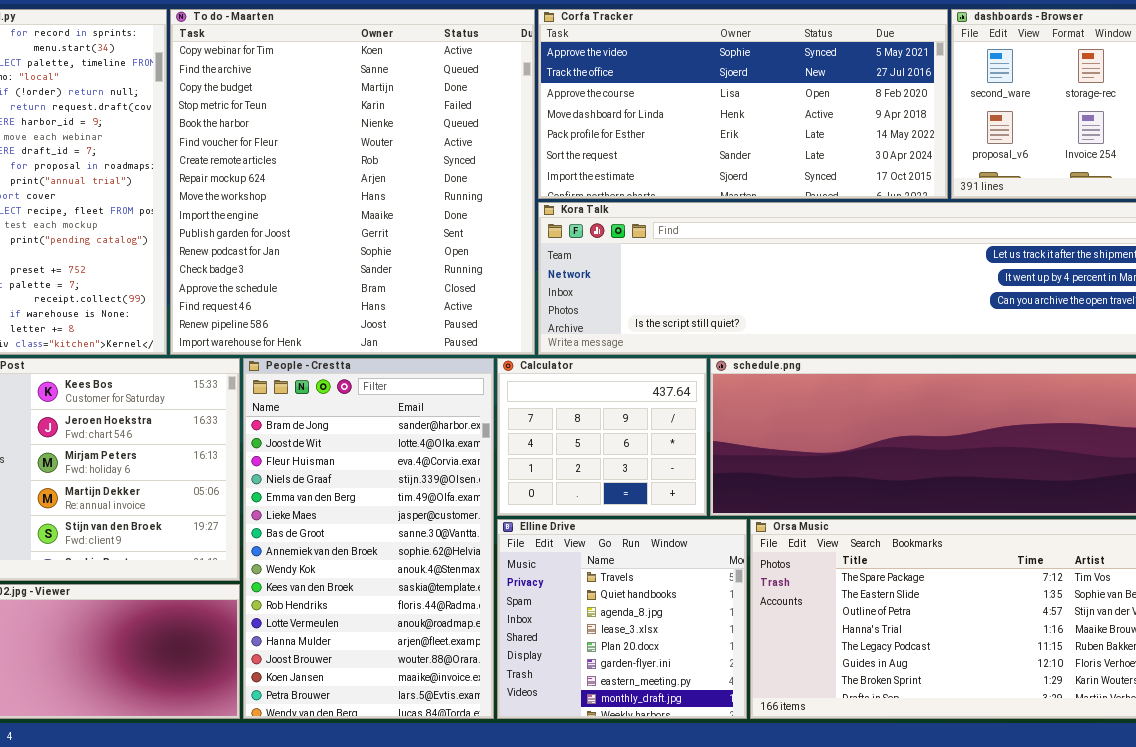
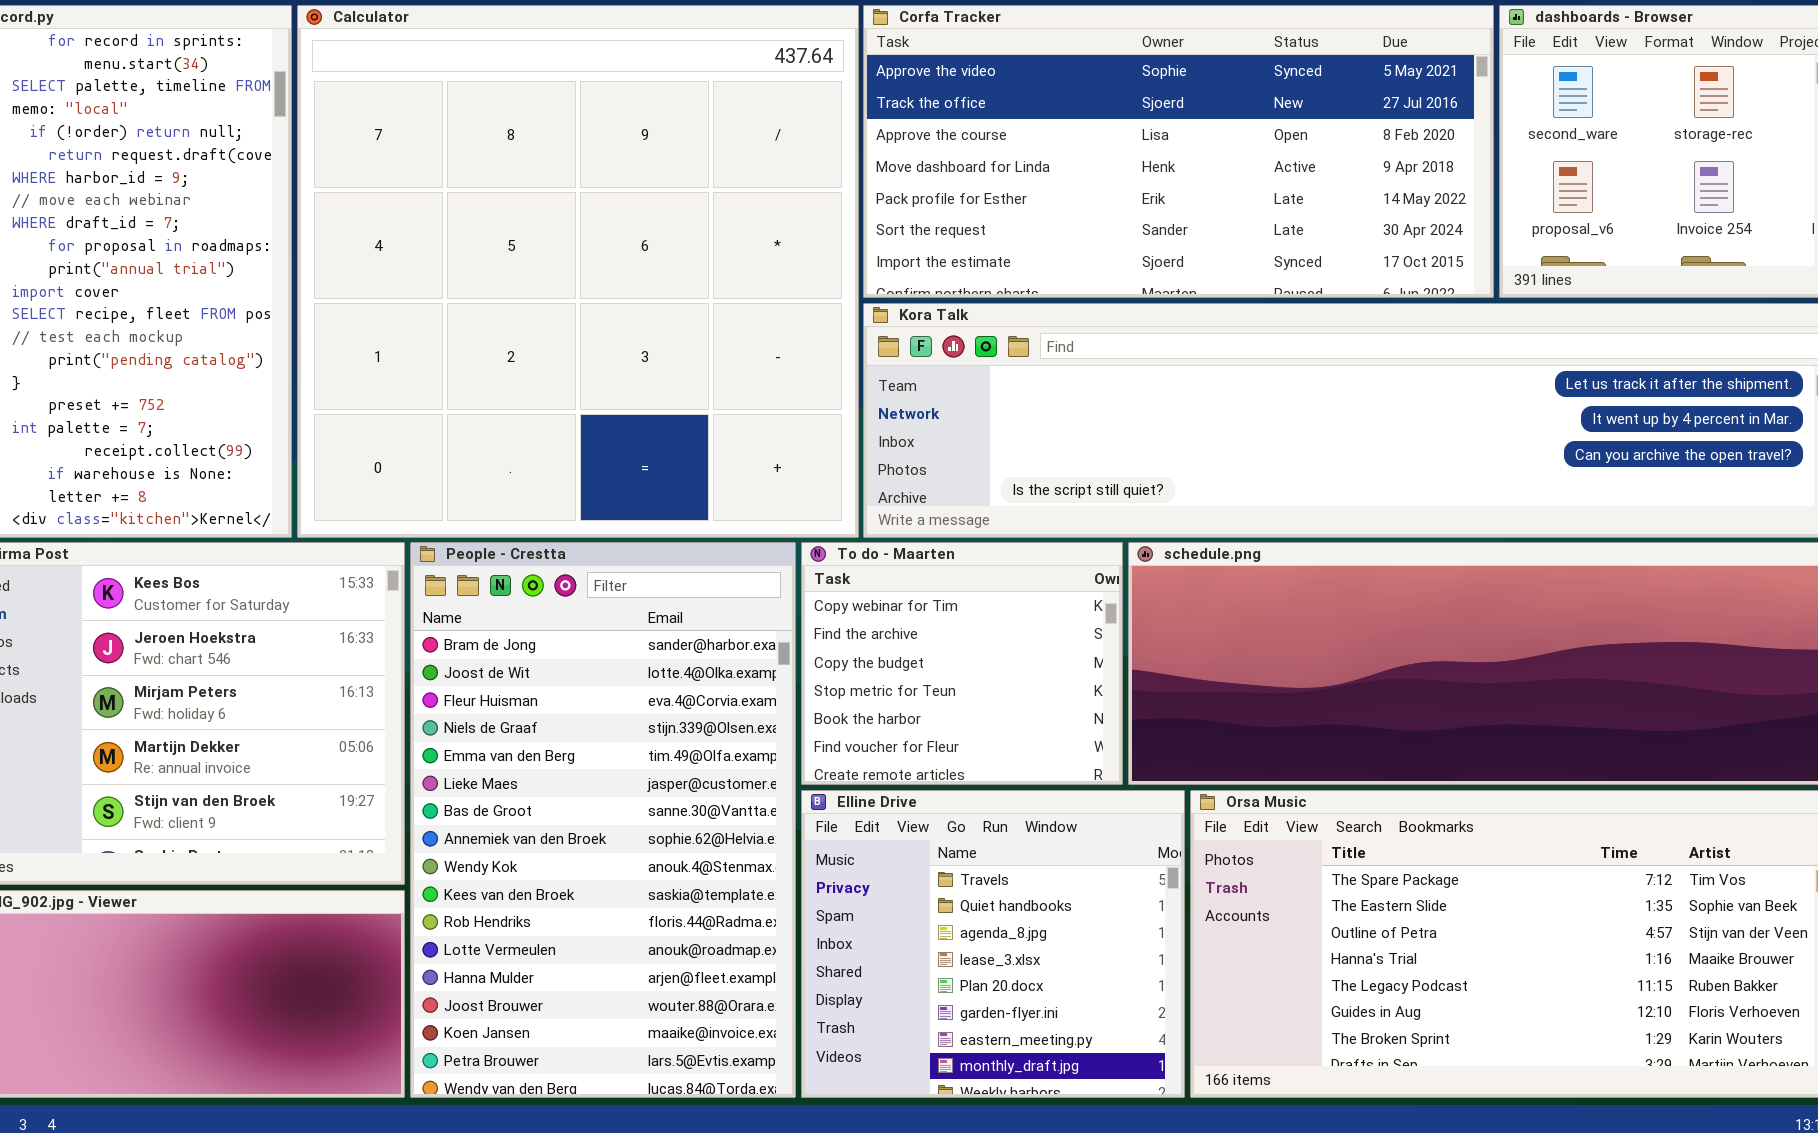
To do - Maarten: [170,9,535,355] -> [801,542,1123,785], moved, resized
Calculator: [497,358,707,516] -> [297,5,859,538], moved, resized

